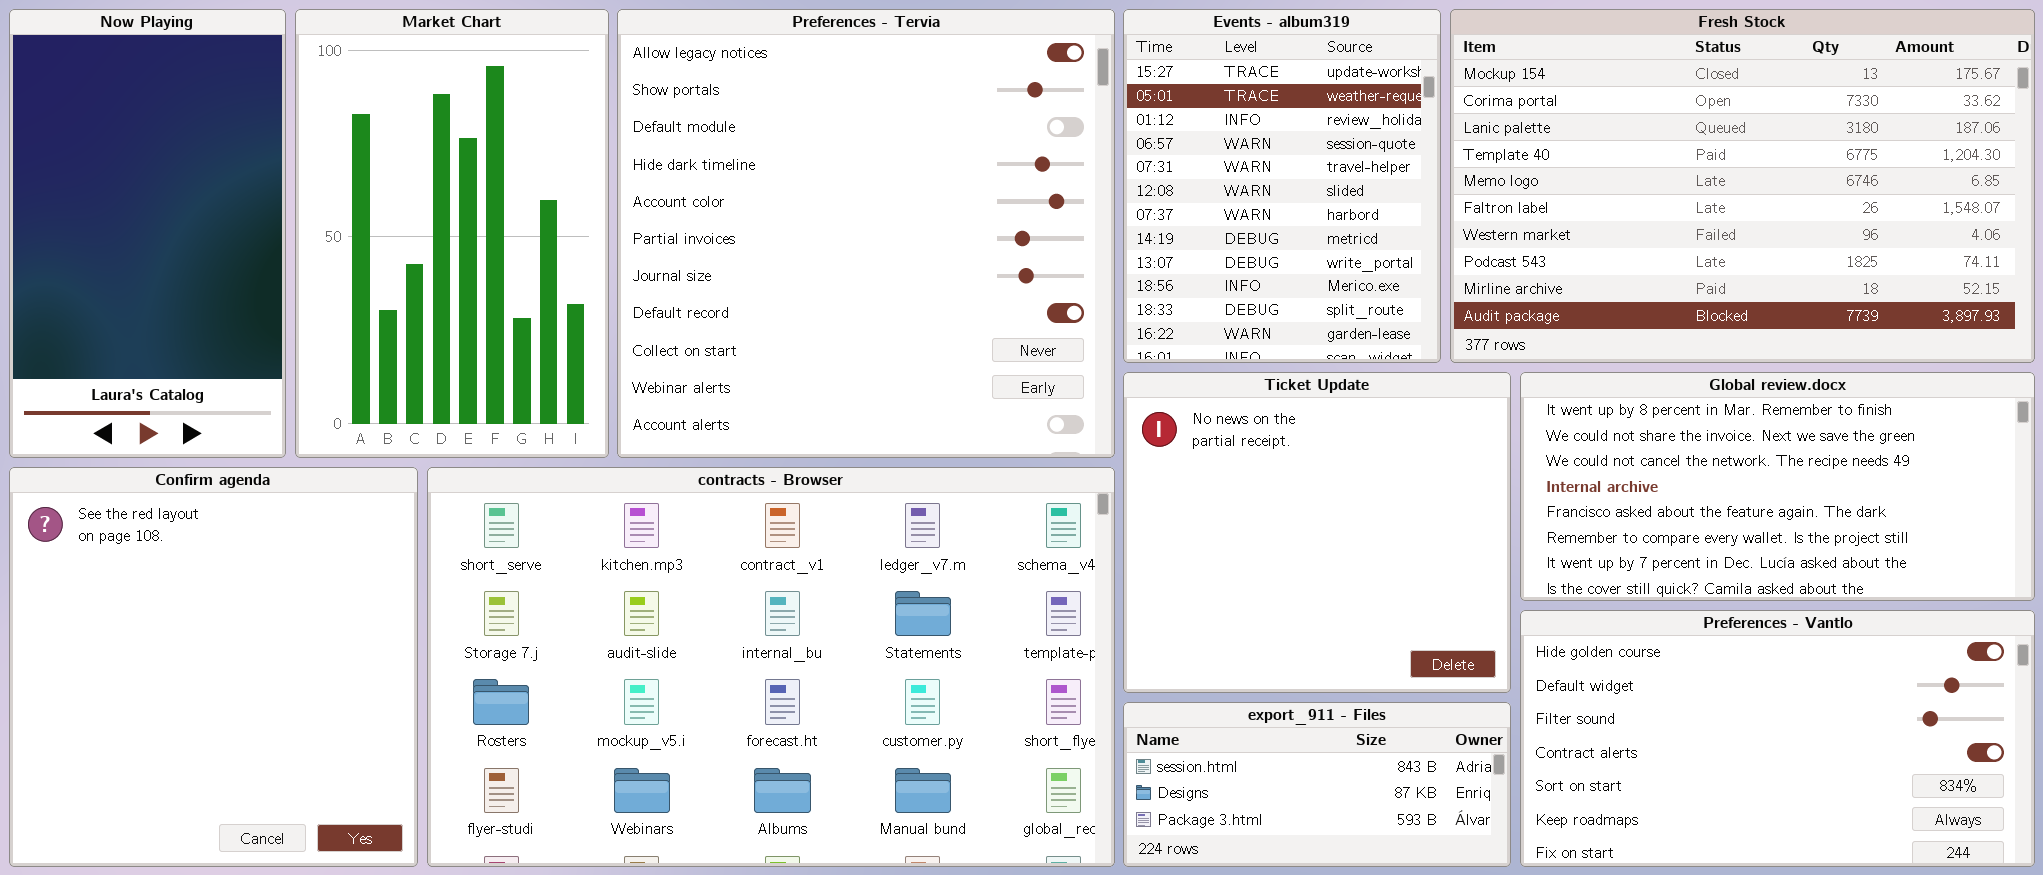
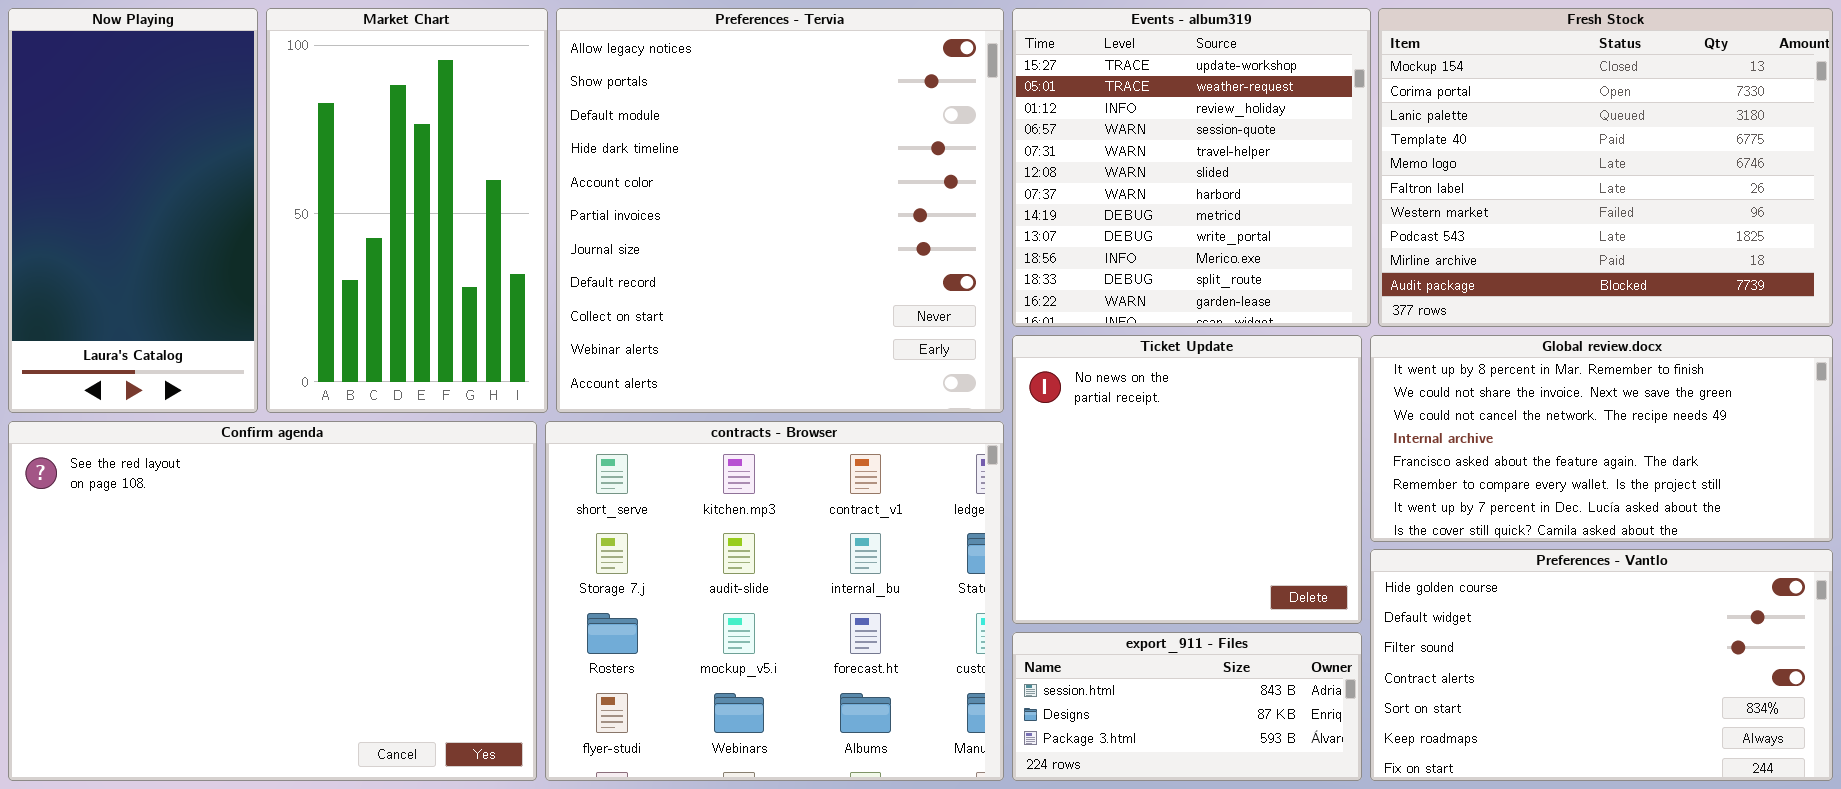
Events - album319: [1123,9,1441,363] -> [1012,8,1371,327], resized
Fresh Stock: [1450,9,2035,363] -> [1378,8,1833,327], resized
Confirm agenda: [9,467,418,867] -> [8,421,537,781], resized
contracts - Browser: [427,467,1115,867] -> [545,421,1004,781], resized

